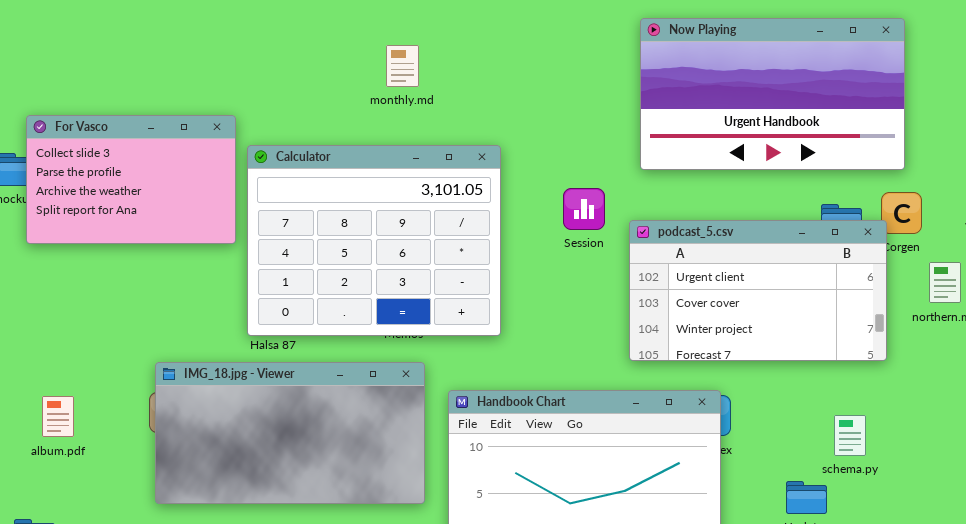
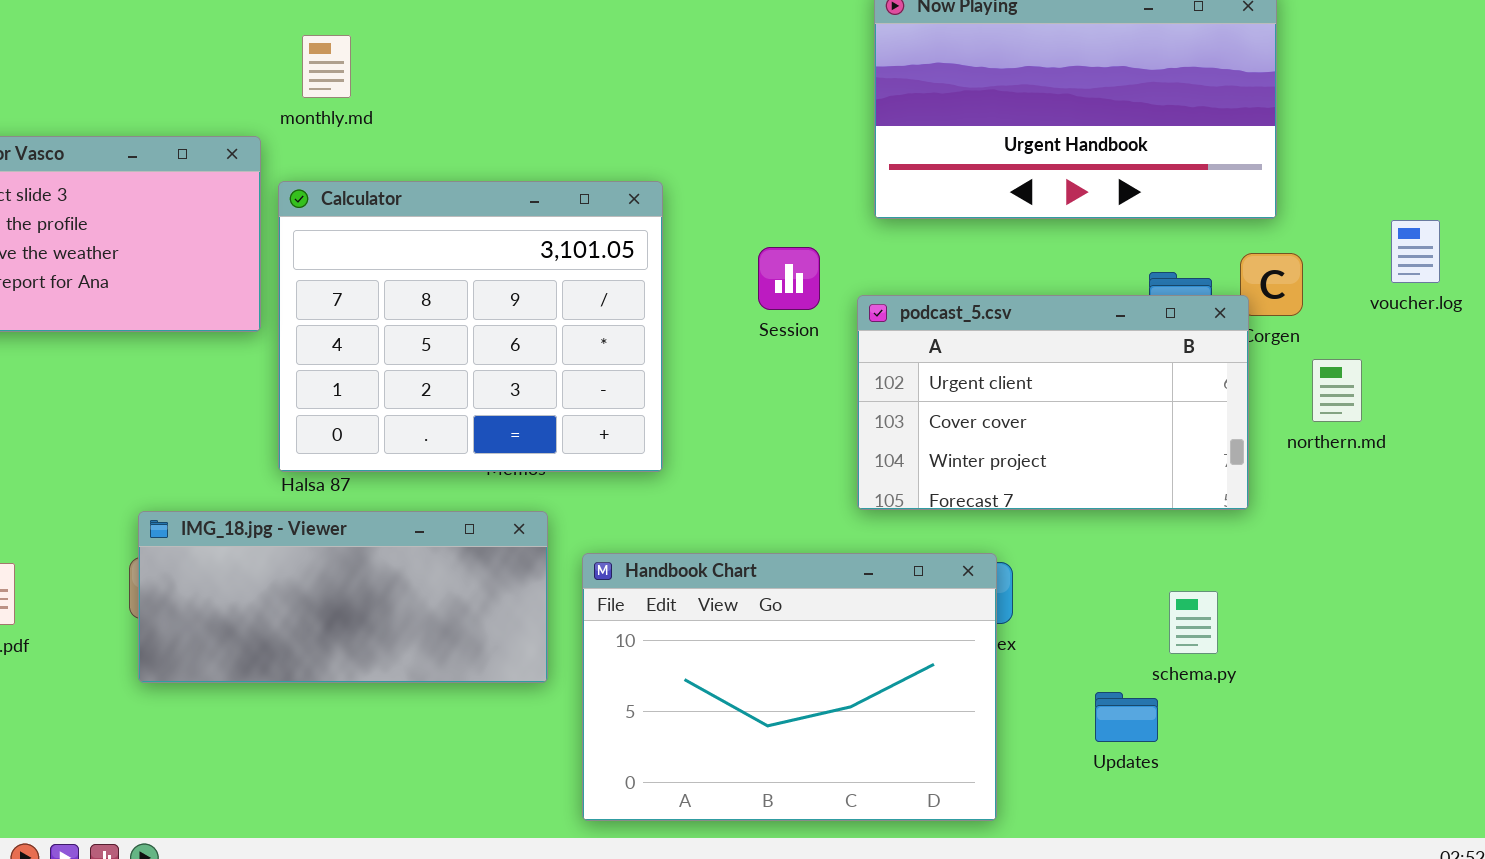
monthly.md: [386,45,419,87] -> [302,35,351,98], moved
IMG_18.jpg - Viewer: [155,362,425,504] -> [138,511,548,683], resized

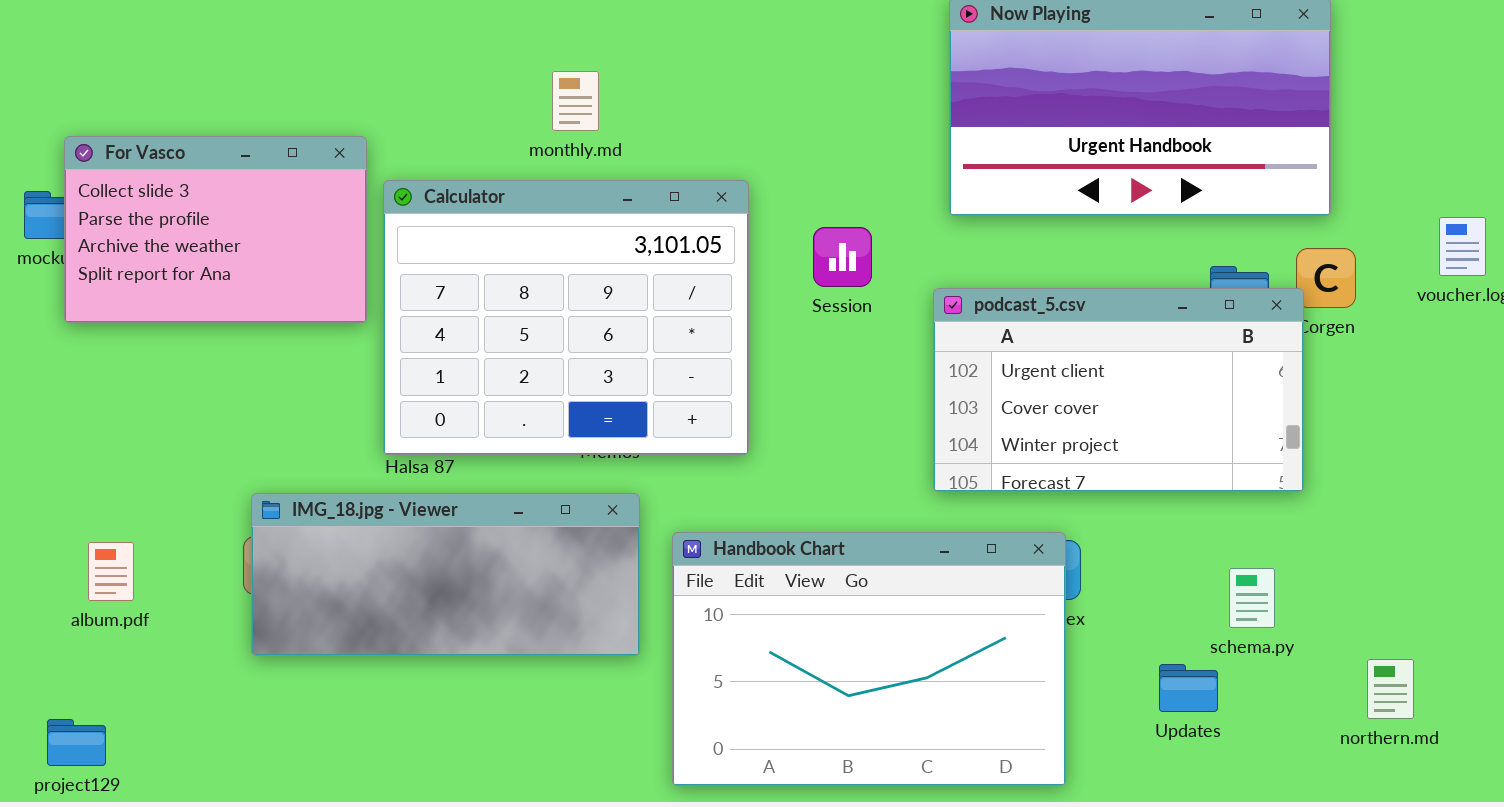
monthly.md: [302,35,351,98] -> [552,71,599,131], moved
Session: [758,247,820,310] -> [813,227,872,287], moved
northern.md: [1312,359,1362,422] -> [1367,659,1414,719], moved

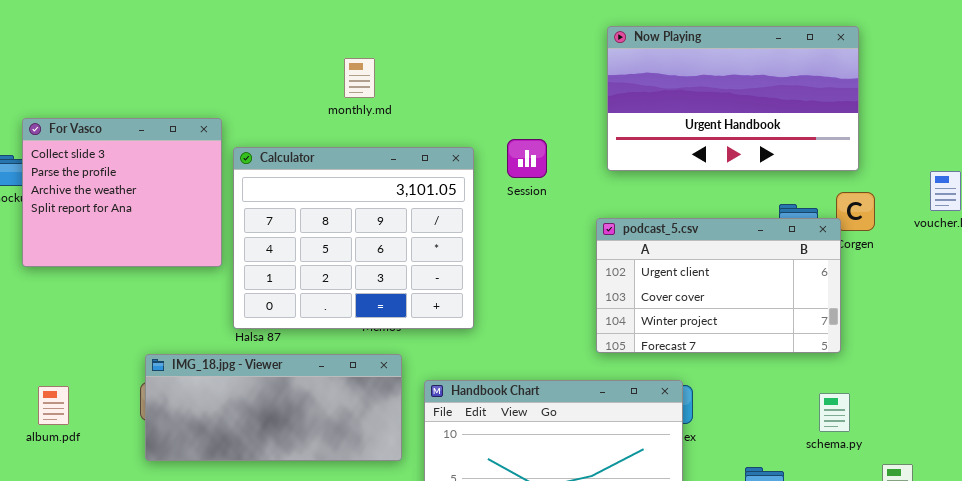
monthly.md: [552,71,599,131] -> [344,58,375,98], moved
For Vasco: [64,136,367,323] -> [22,118,222,267], resized
Session: [813,227,872,287] -> [507,139,547,178], moved
schema.py: [1229,568,1275,628] -> [819,393,850,432], moved

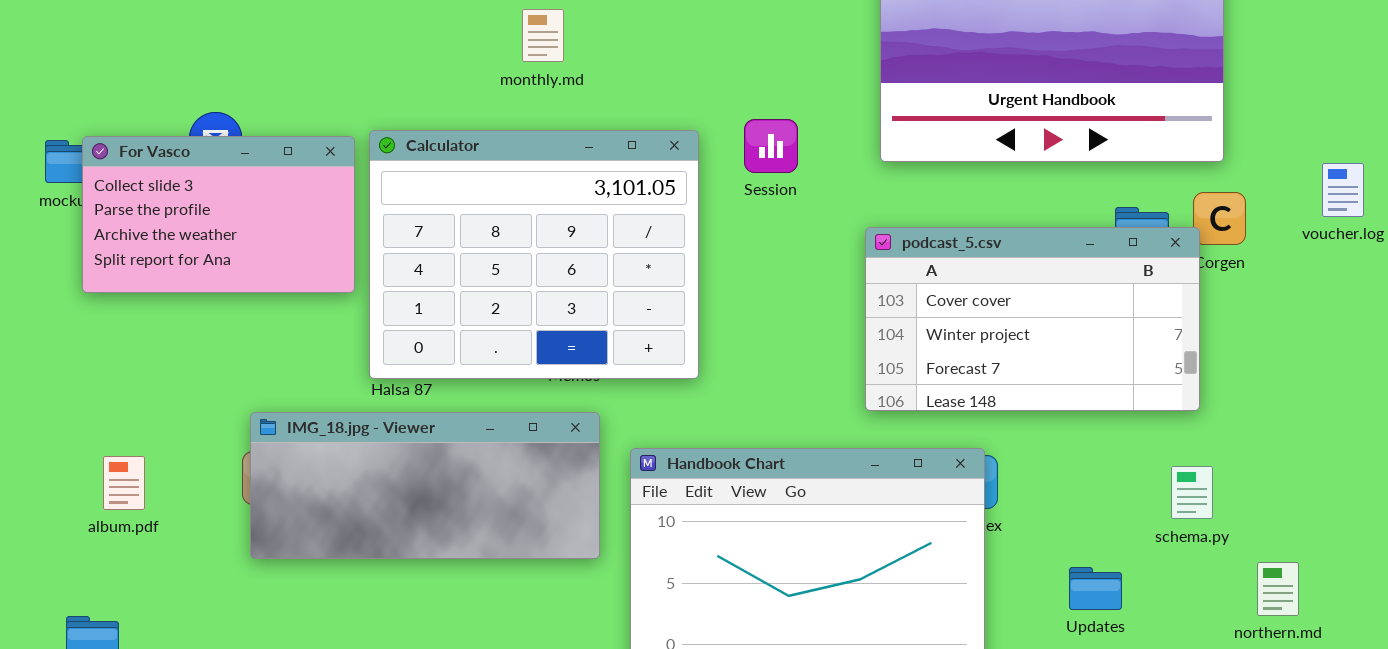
For Vasco: [22,118,222,267] -> [82,136,355,293], resized
podcast_5.csv: [596,218,841,353] -> [865,227,1200,411], scrolled down 1 row

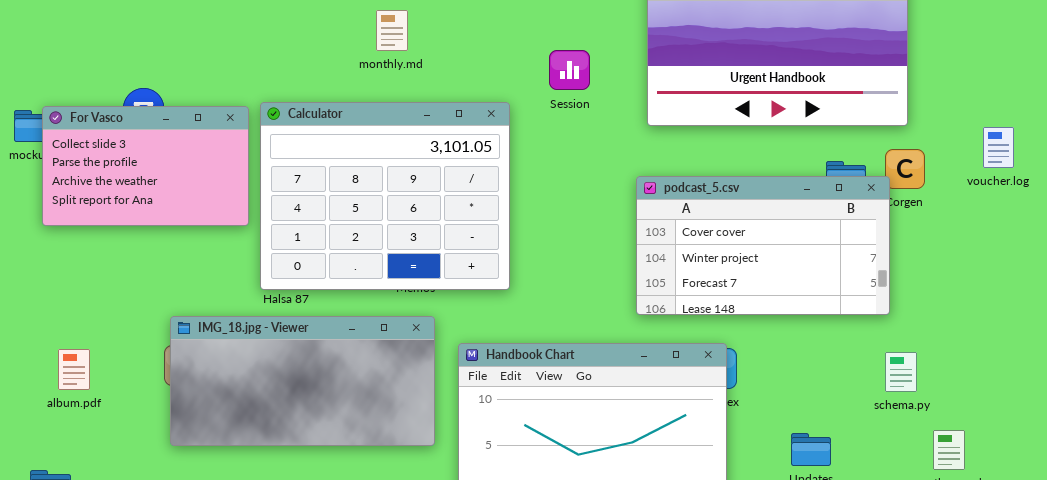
Session: [744,119,798,173] -> [549,50,590,90], moved
IMG_18.jpg - Viewer: [250,412,600,559] -> [170,316,435,446], resized
schema.py: [1171,466,1213,519] -> [885,352,917,392], moved

